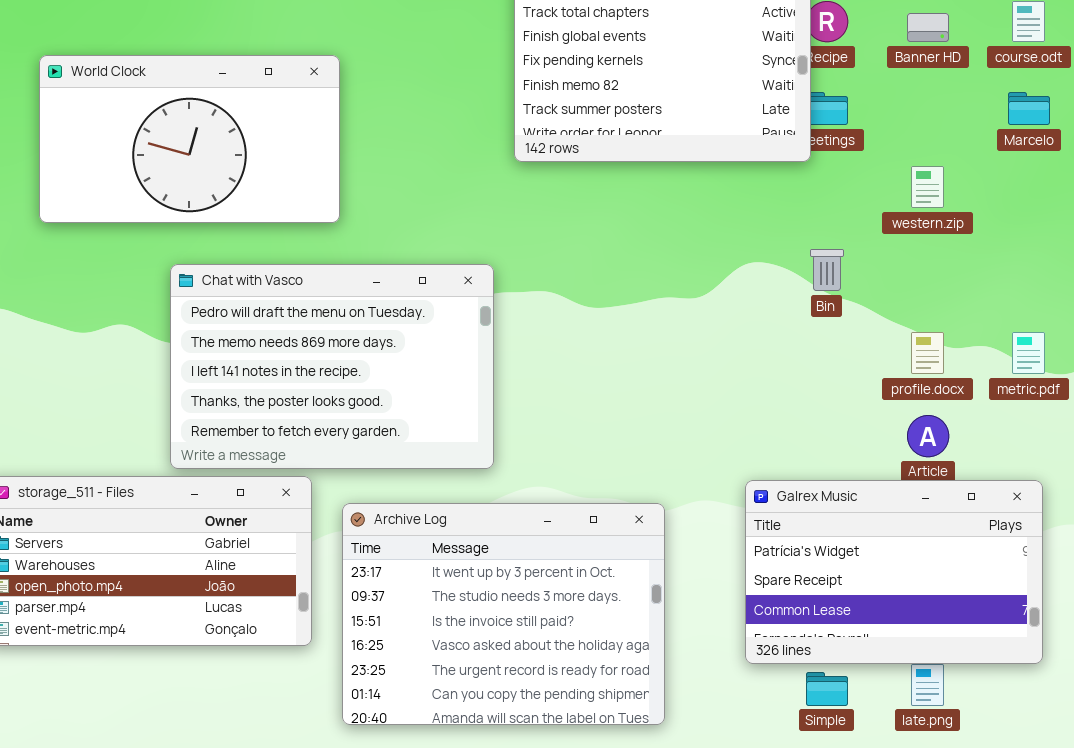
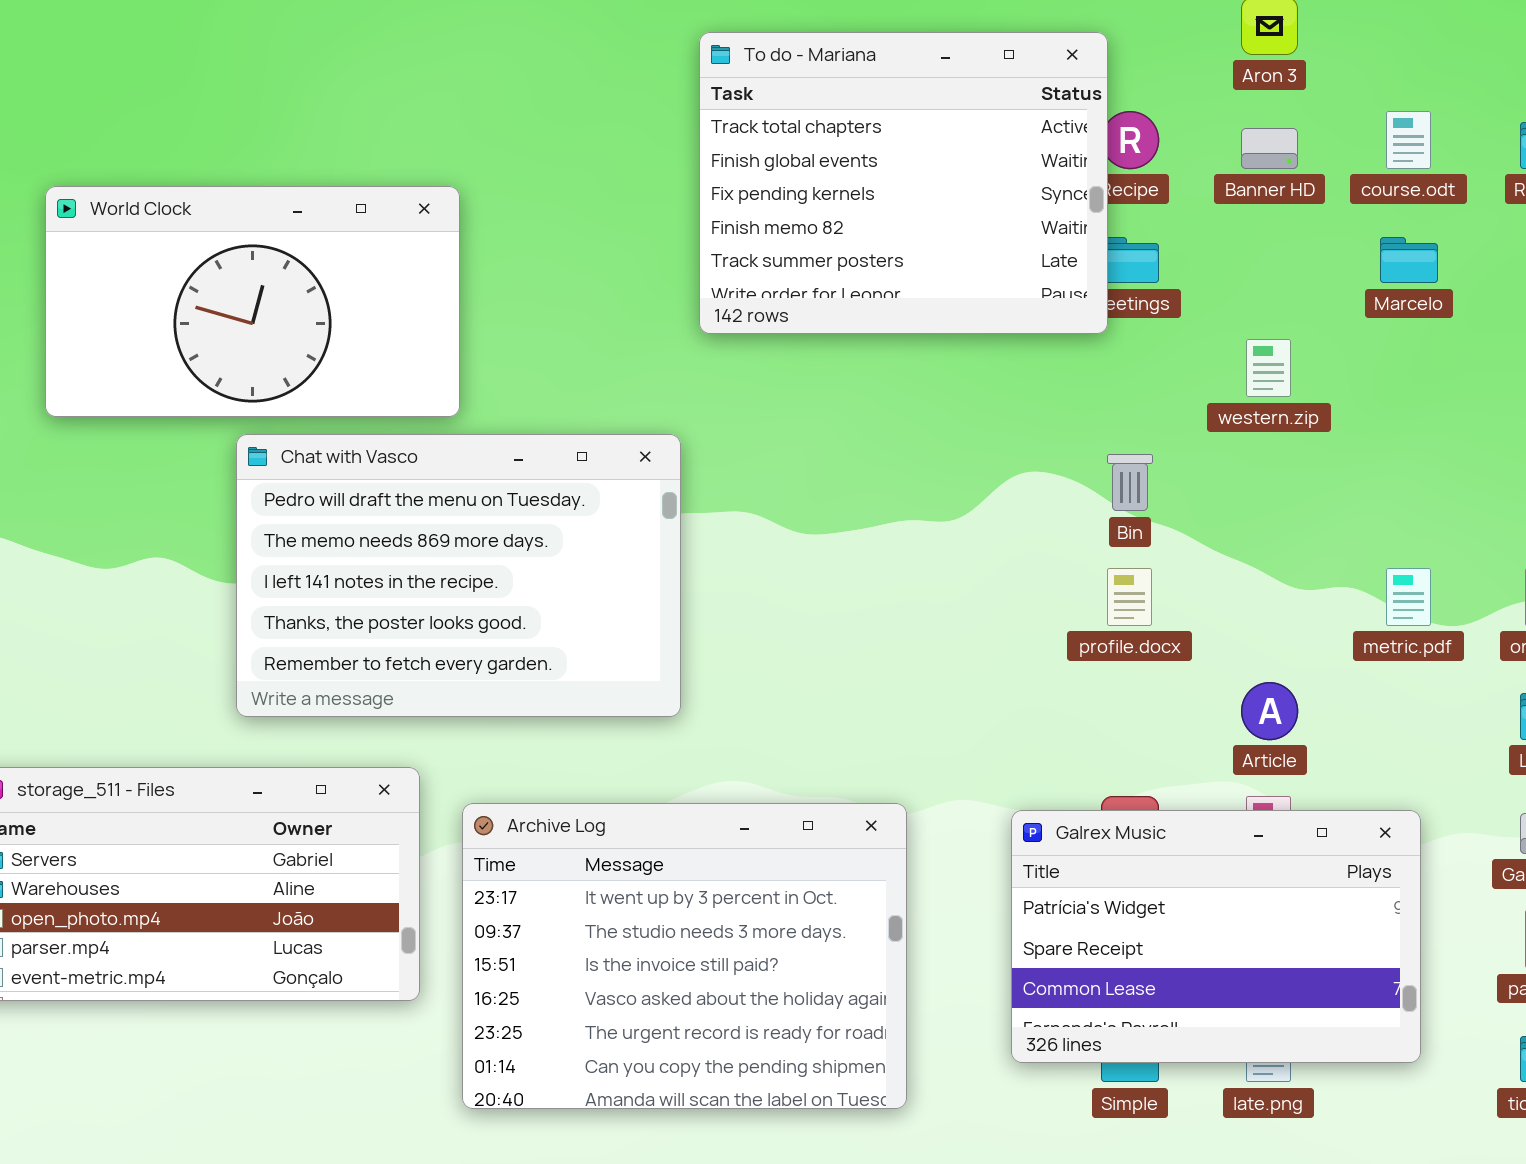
Chat with Vasco: [170,264,494,469] -> [236,434,681,717], moved
profile.docx: [911,332,944,374] -> [1107,568,1152,626], moved
Galrex Music: [745,480,1043,664] -> [1011,810,1421,1063], moved

